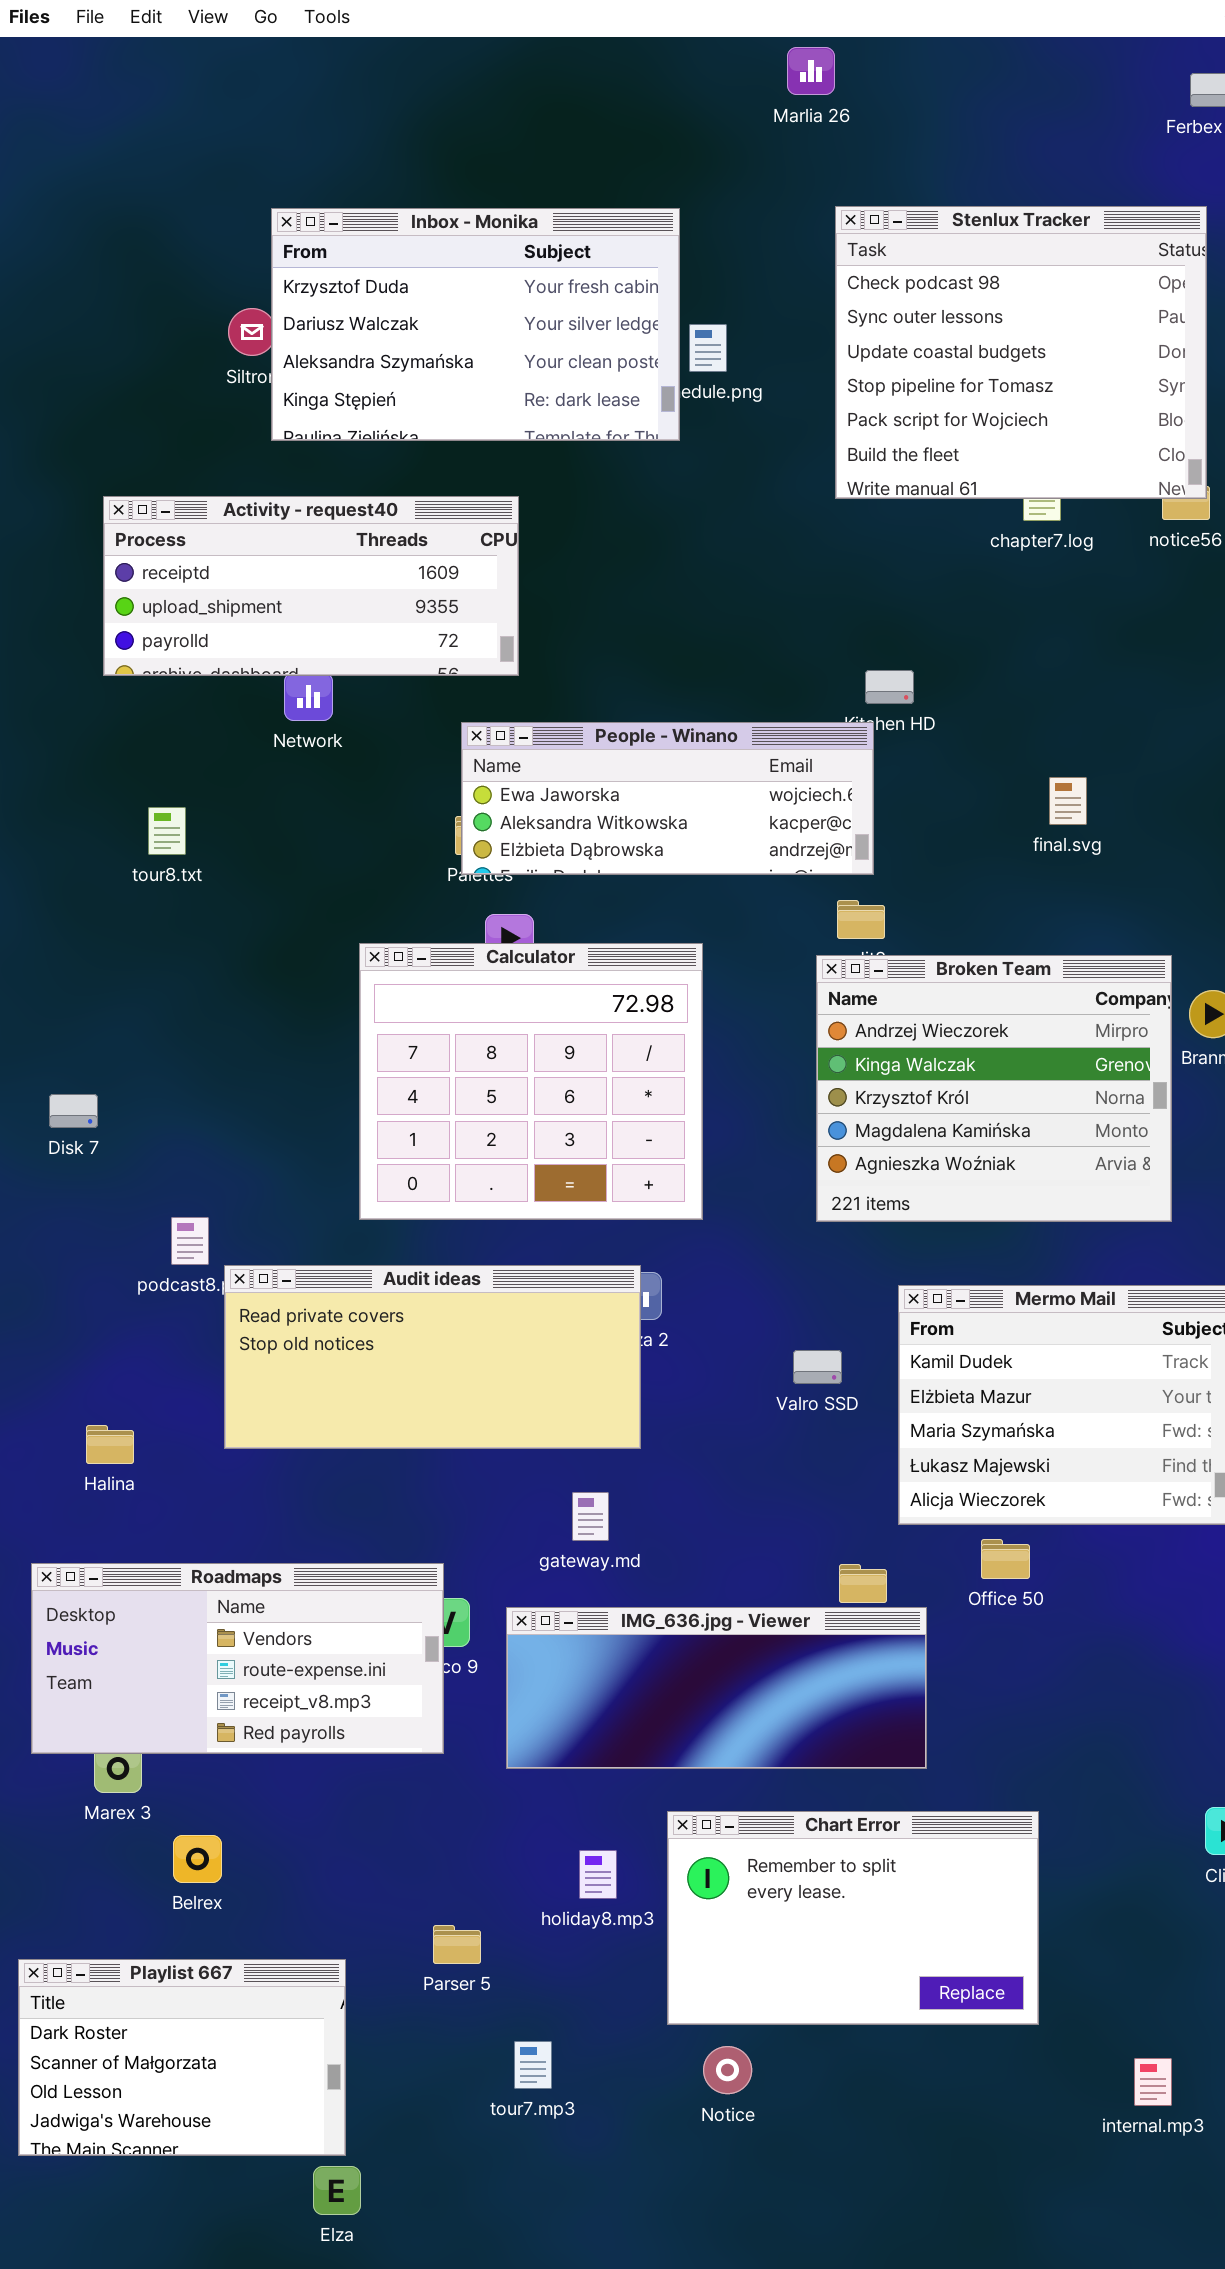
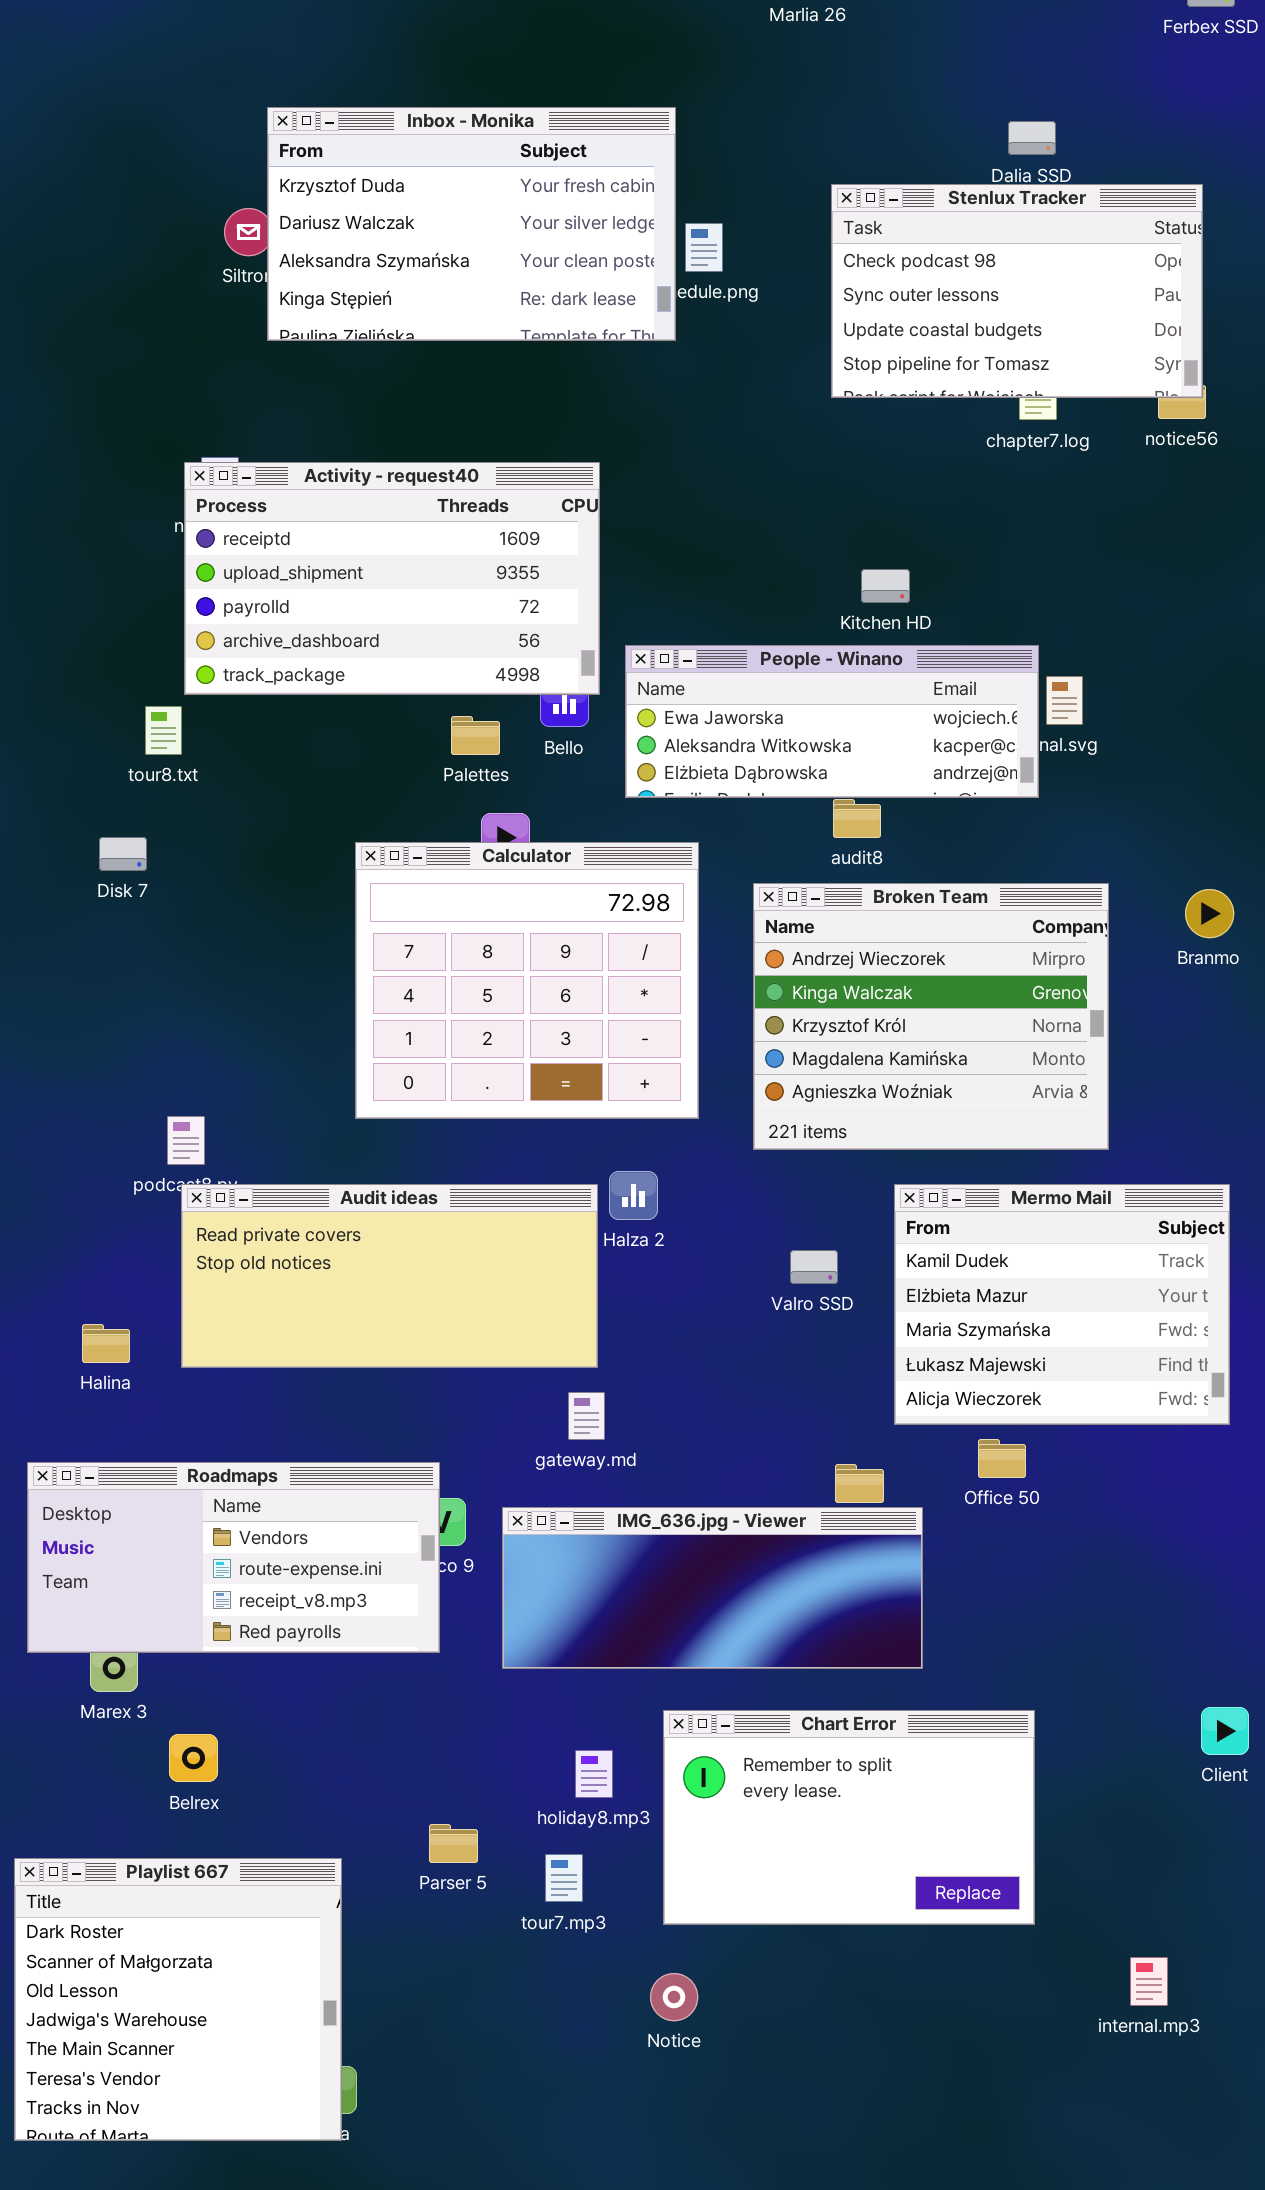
Stenlux Tracker: [835,206,1207,499] -> [831,184,1203,398], resized
Activity - request40: [103,496,519,676] -> [184,462,600,695], moved, resized
People - Winano: [461,722,874,875] -> [625,645,1039,798], moved
Broken Team: [816,955,1172,1222] -> [753,883,1109,1150], moved
Disk 7: [49,1094,98,1128] -> [99,837,147,871], moved
Audit ideas: [224,1265,641,1449] -> [181,1184,598,1368], moved
Playlist 667: [18,1959,346,2156] -> [14,1858,342,2141], resized
tour7.mp3: [514,2041,552,2089] -> [545,1854,583,1902], moved
Notice: [703,2046,752,2094] -> [650,1973,698,2021], moved

